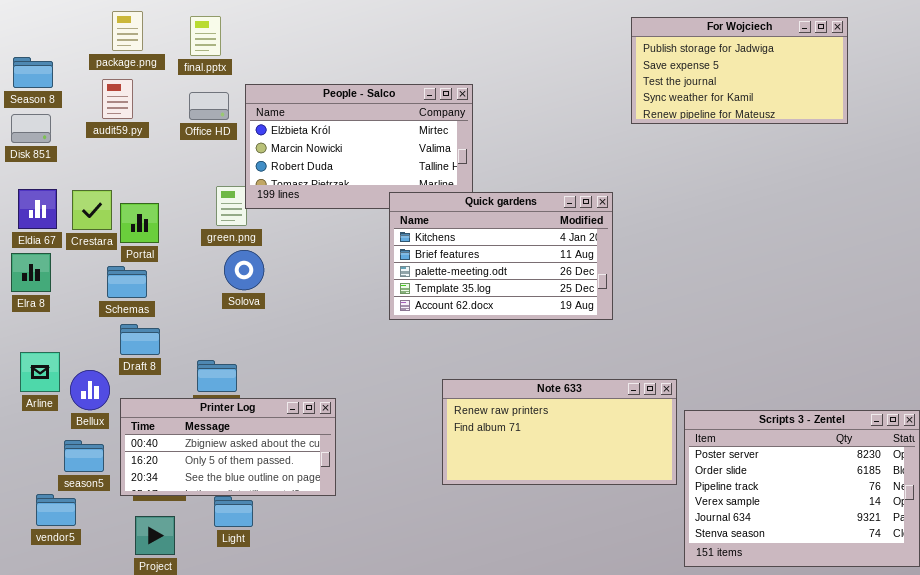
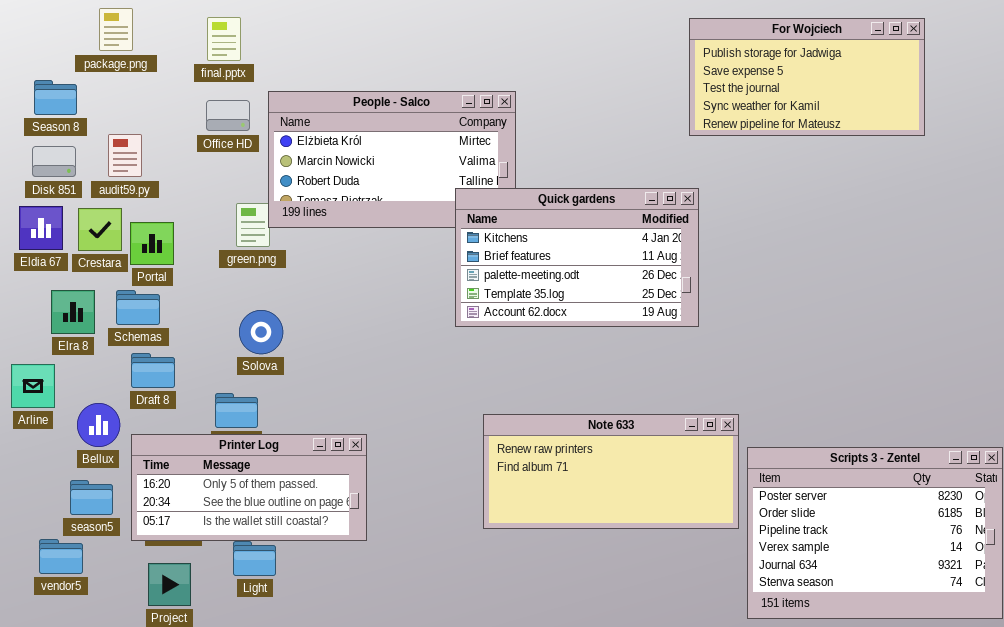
package.png: [112,11,143,51] -> [99,8,133,51], moved
Season 8: [13,57,53,88] -> [34,80,77,115], moved
audit59.py: [102,79,133,119] -> [108,134,142,177], moved
Disk 851: [11,114,51,143] -> [32,146,76,177], moved
Quick gardens: [389,192,613,320] -> [455,188,699,327], moved
Solova: [224,250,264,290] -> [239,310,283,354], moved
Elra 8: [11,253,51,292] -> [51,290,95,334], moved
Arline: [20,352,60,392] -> [11,364,55,408], moved
Printer Log: [120,398,336,496] -> [131,434,367,541], scrolled down 1 row

